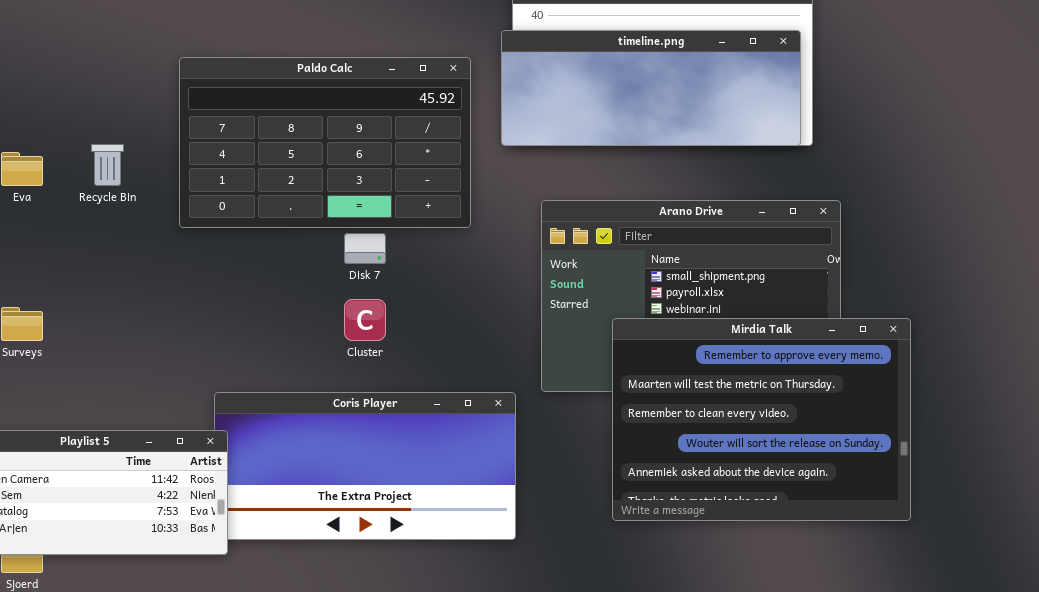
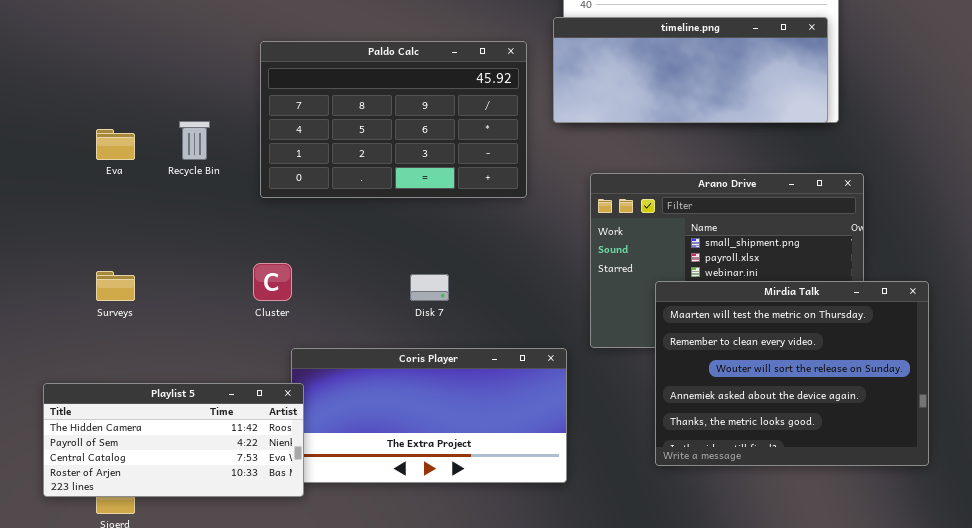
Disk 7: [344,233,386,264] -> [410,274,449,301], moved
Cluster: [344,299,386,341] -> [253,263,292,301], moved
Mirdia Talk: [612,318,911,521] -> [655,281,929,466], scrolled down 1 row

